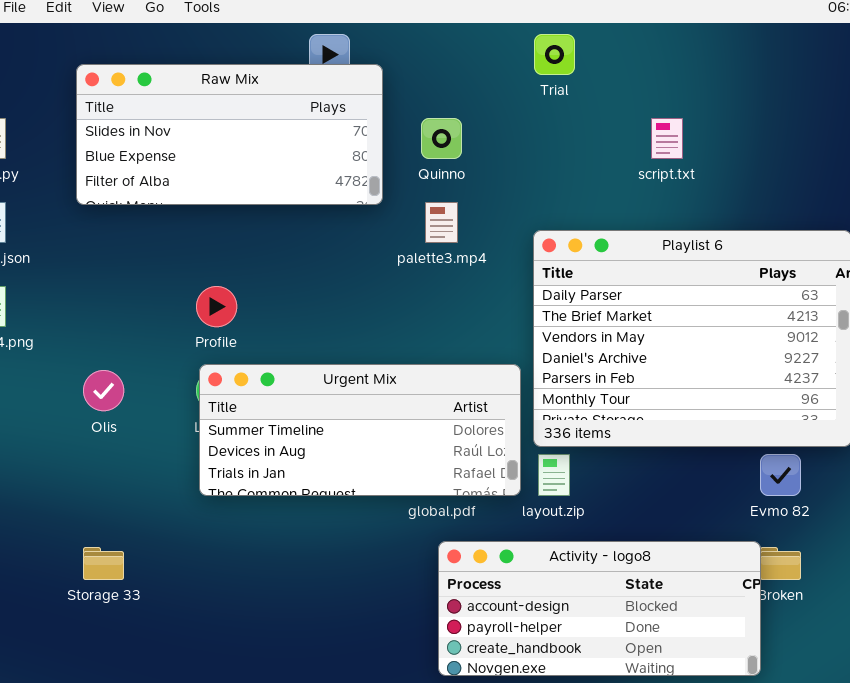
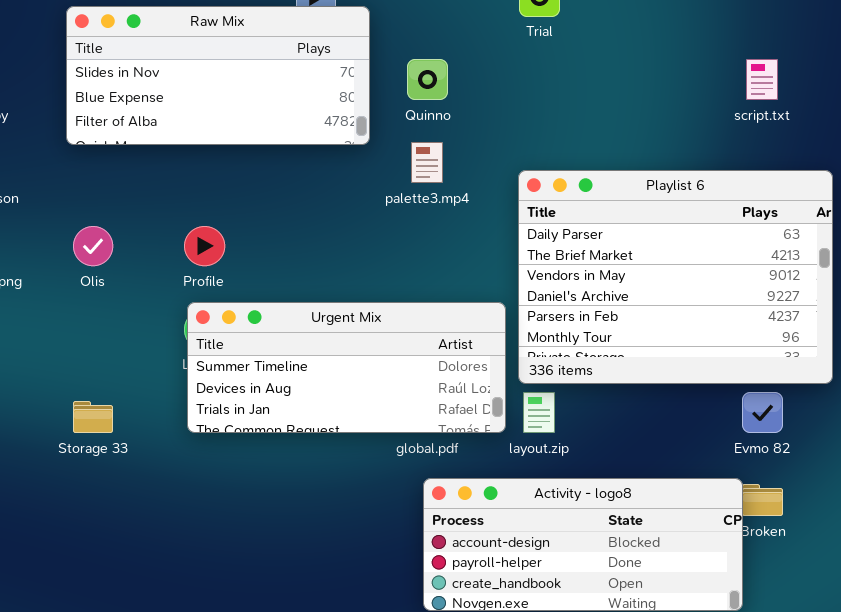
script.txt: [651,118,683,159] -> [746,59,778,100], moved
Olis: [83,370,124,411] -> [73,226,113,266], moved
Storage 33: [83,547,124,580] -> [73,401,113,433], moved

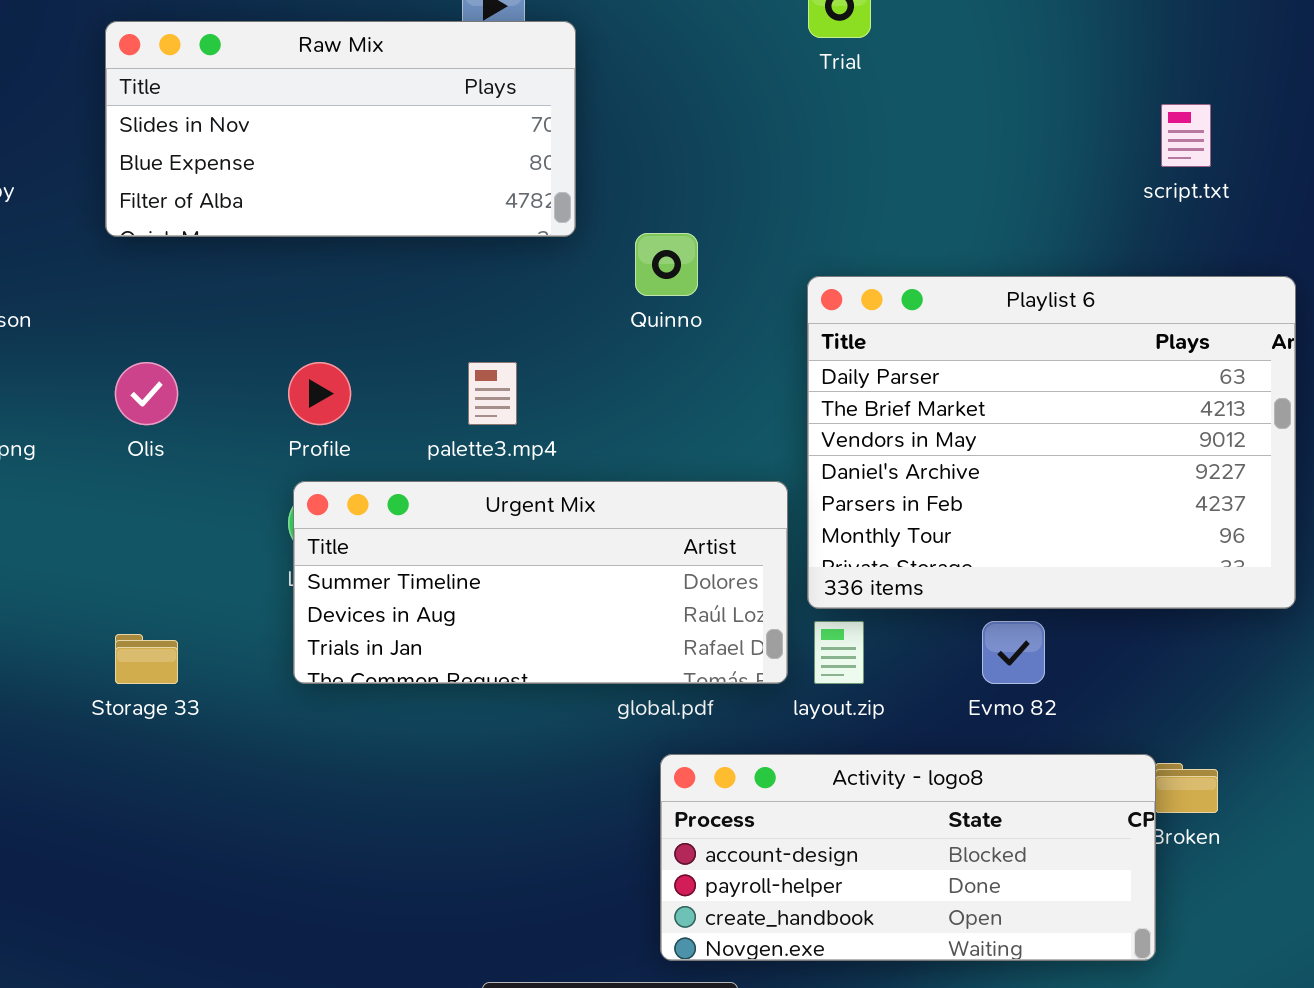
Quinno: [407,59,448,100] -> [635,233,698,296], moved
palette3.mp4: [411,142,443,183] -> [468,362,517,425], moved
Evmo 82: [742,392,783,433] -> [982,621,1045,684], moved

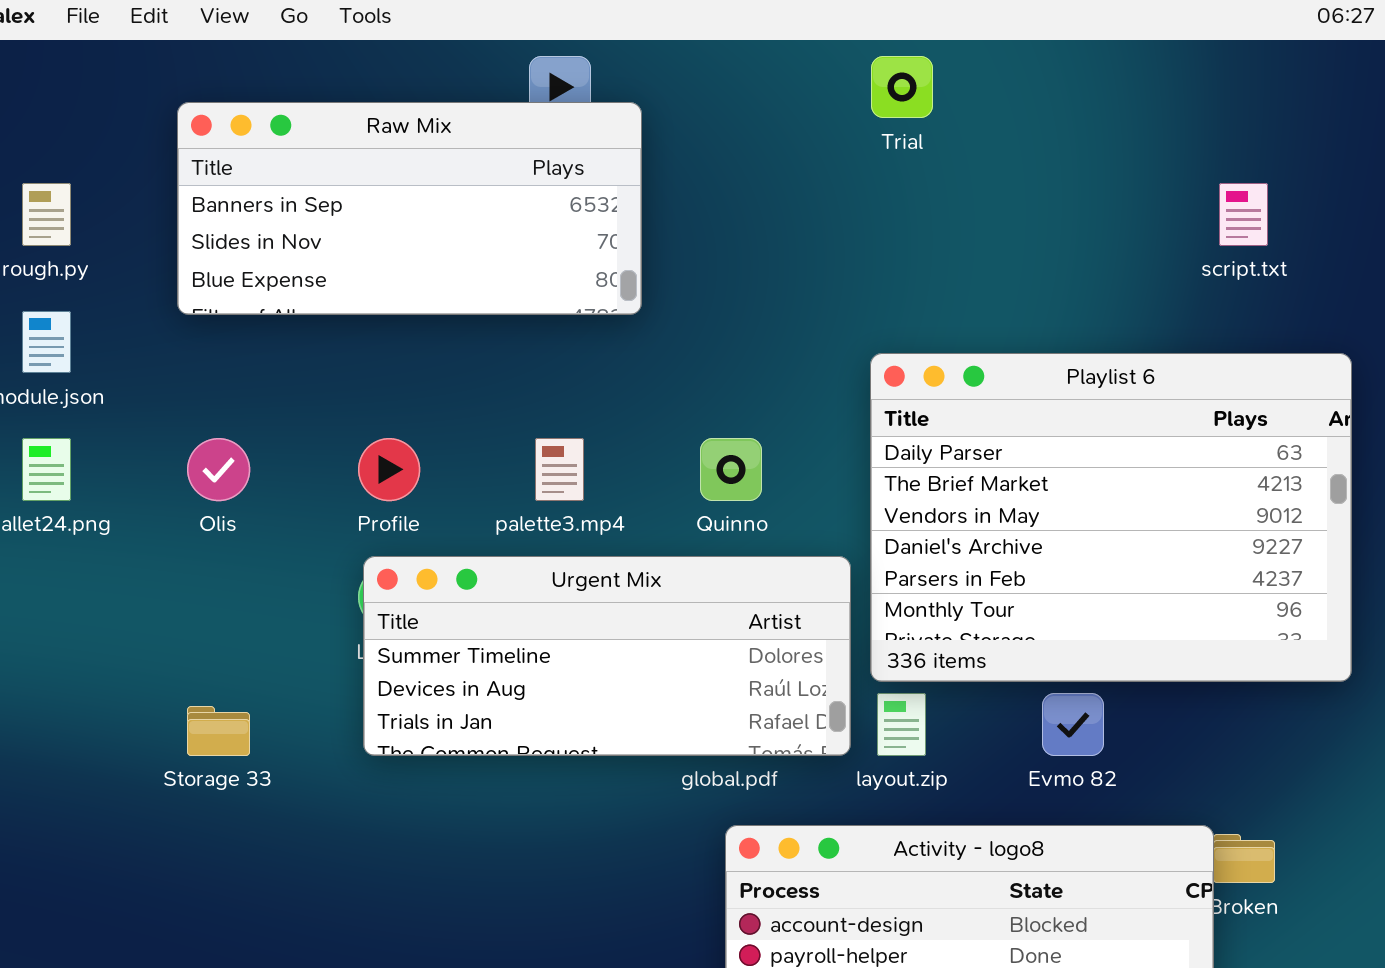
Raw Mix: [105,21,576,237] -> [177,102,642,315], scrolled up 1 row
Quinno: [635,233,698,296] -> [700,438,762,501], moved

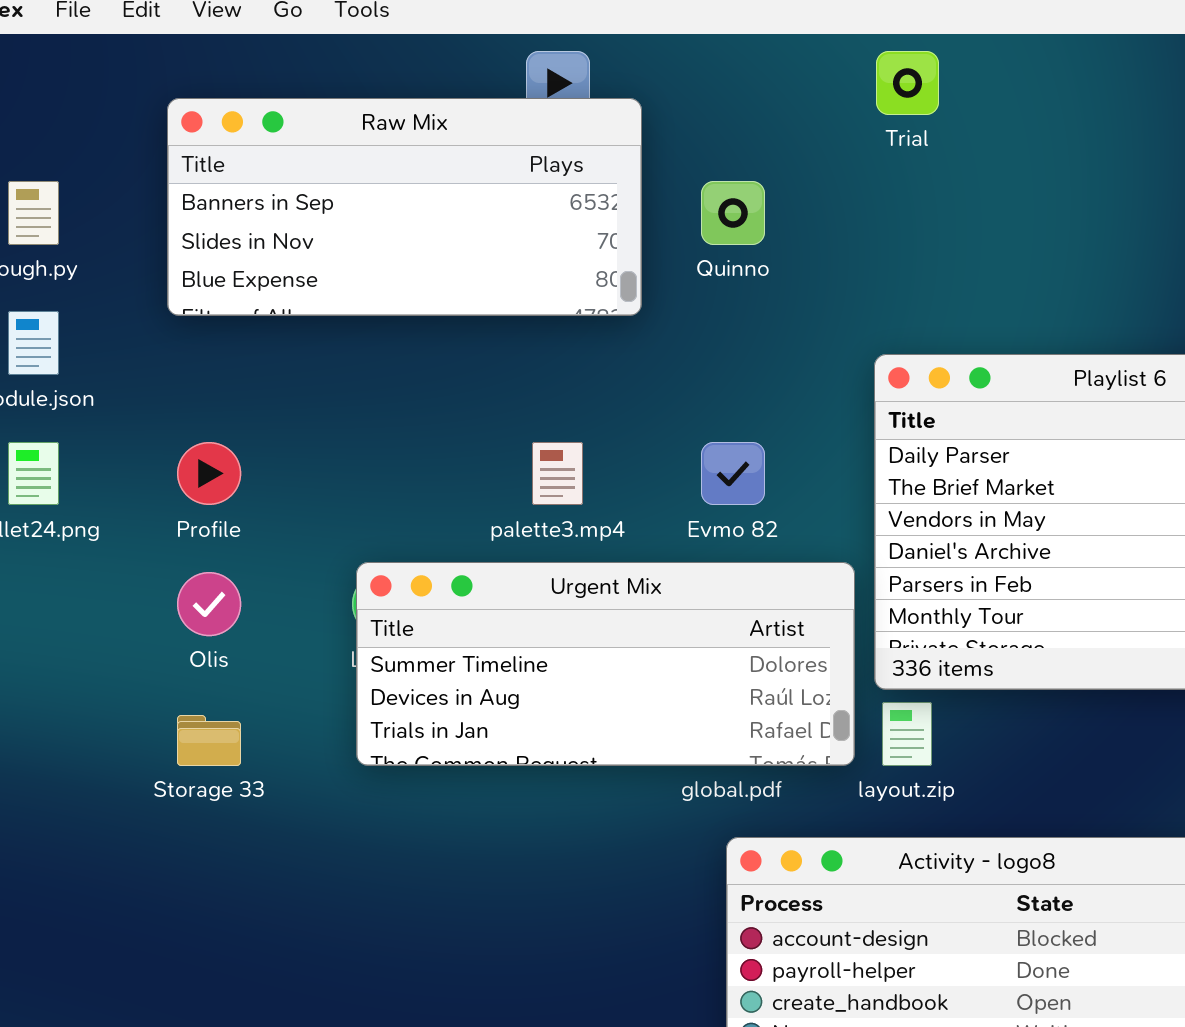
Olis: [187,438,250,501] -> [177,572,241,636], moved
Profile: [358,438,420,501] -> [177,442,241,505], moved
Quinno: [700,438,762,501] -> [701,181,765,245], moved
Evmo 82: [1042,693,1104,756] -> [701,442,765,505], moved

